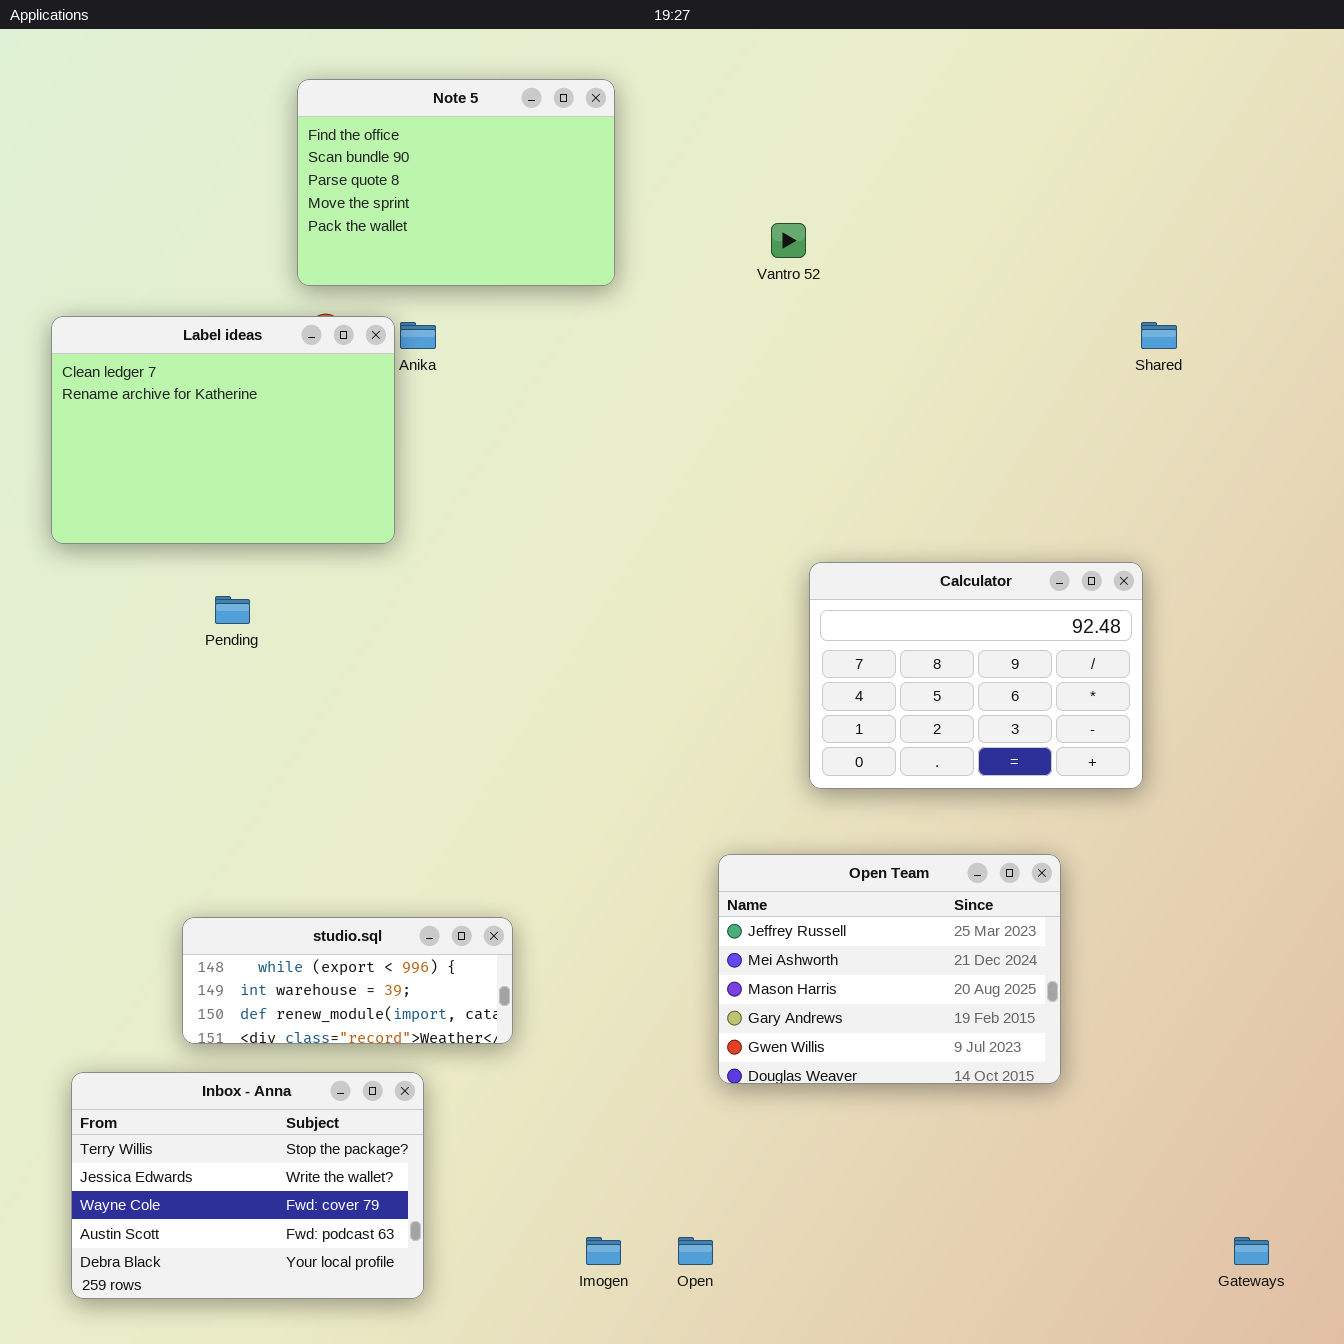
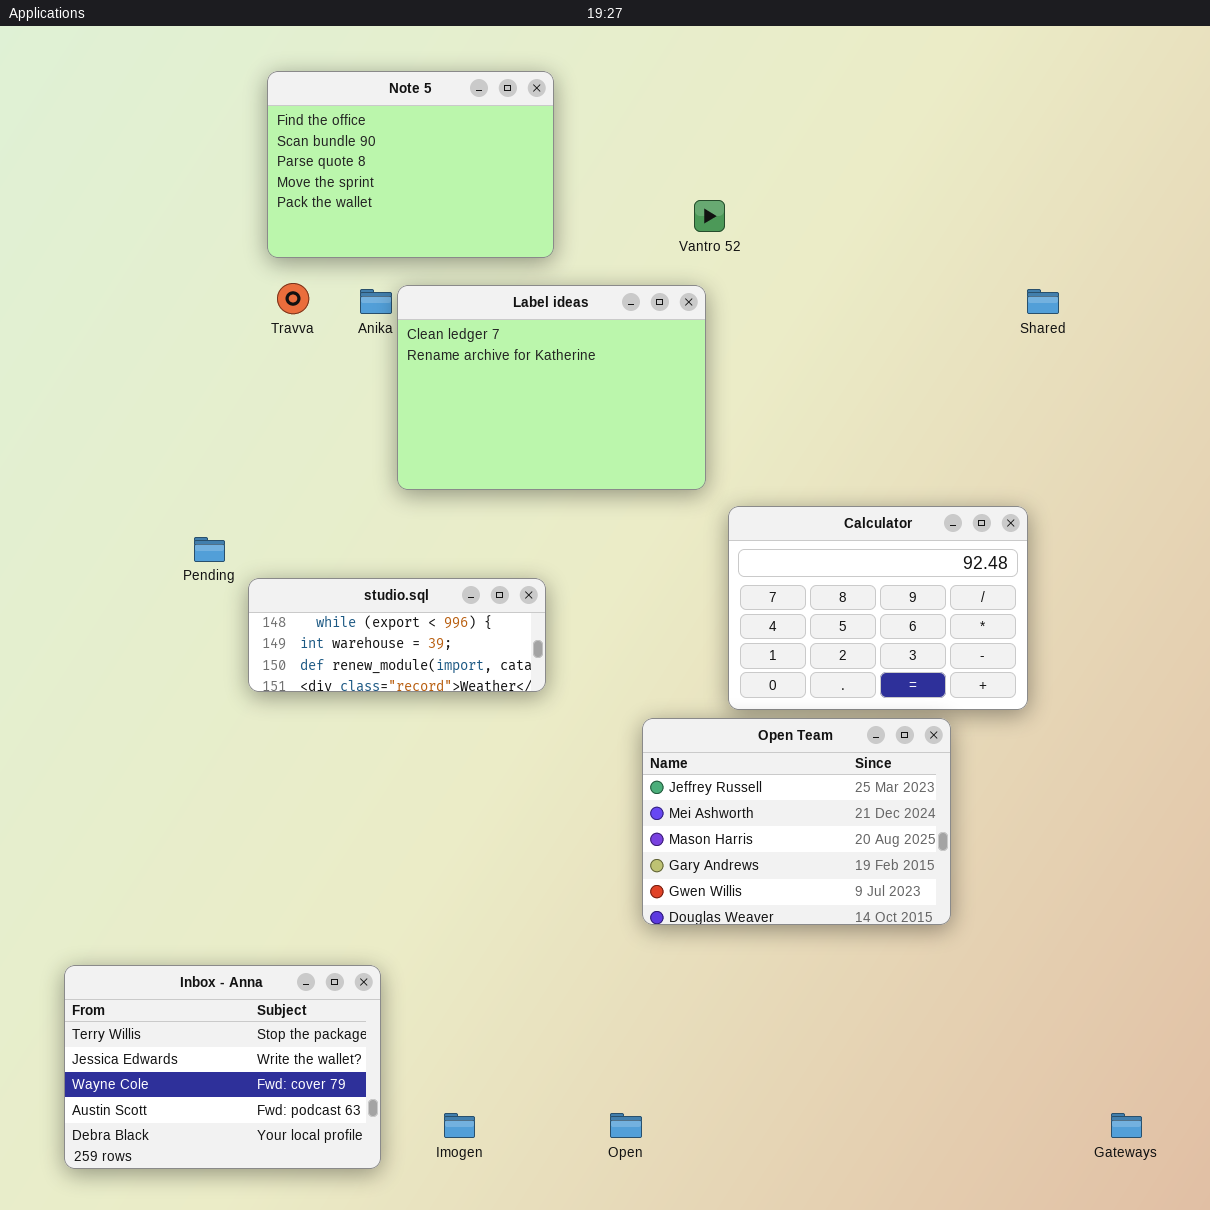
Label ideas: [51,316,395,544] -> [397,285,706,490], moved
Open Team: [718,854,1061,1084] -> [642,718,951,925], moved
studio.sql: [182,917,513,1044] -> [248,578,546,692], moved
Imogen: [586,1237,621,1265] -> [444,1113,475,1138], moved

